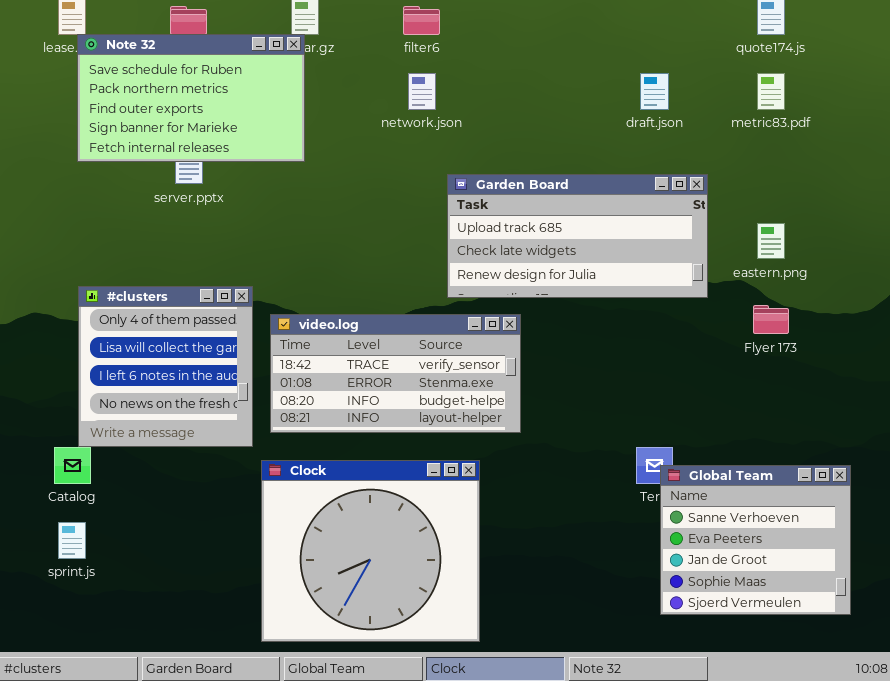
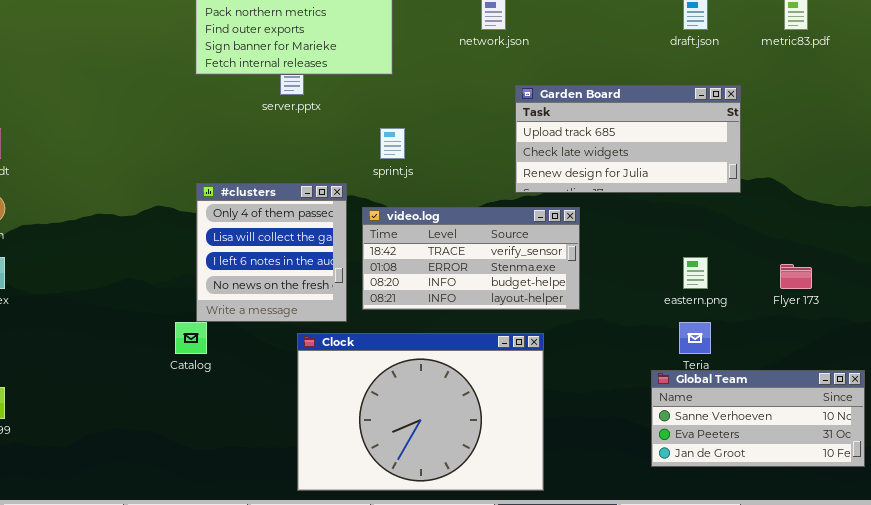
eastern.png: [757,223,785,259] -> [683,257,708,289], moved
Flyer 173: [753,305,789,334] -> [780,264,812,289], moved
Clock: [261,460,480,642] -> [297,333,544,491], resized
Global Team: [660,465,851,615] -> [651,370,865,467], resized
sprint.js: [58,522,86,559] -> [380,128,405,159], moved

